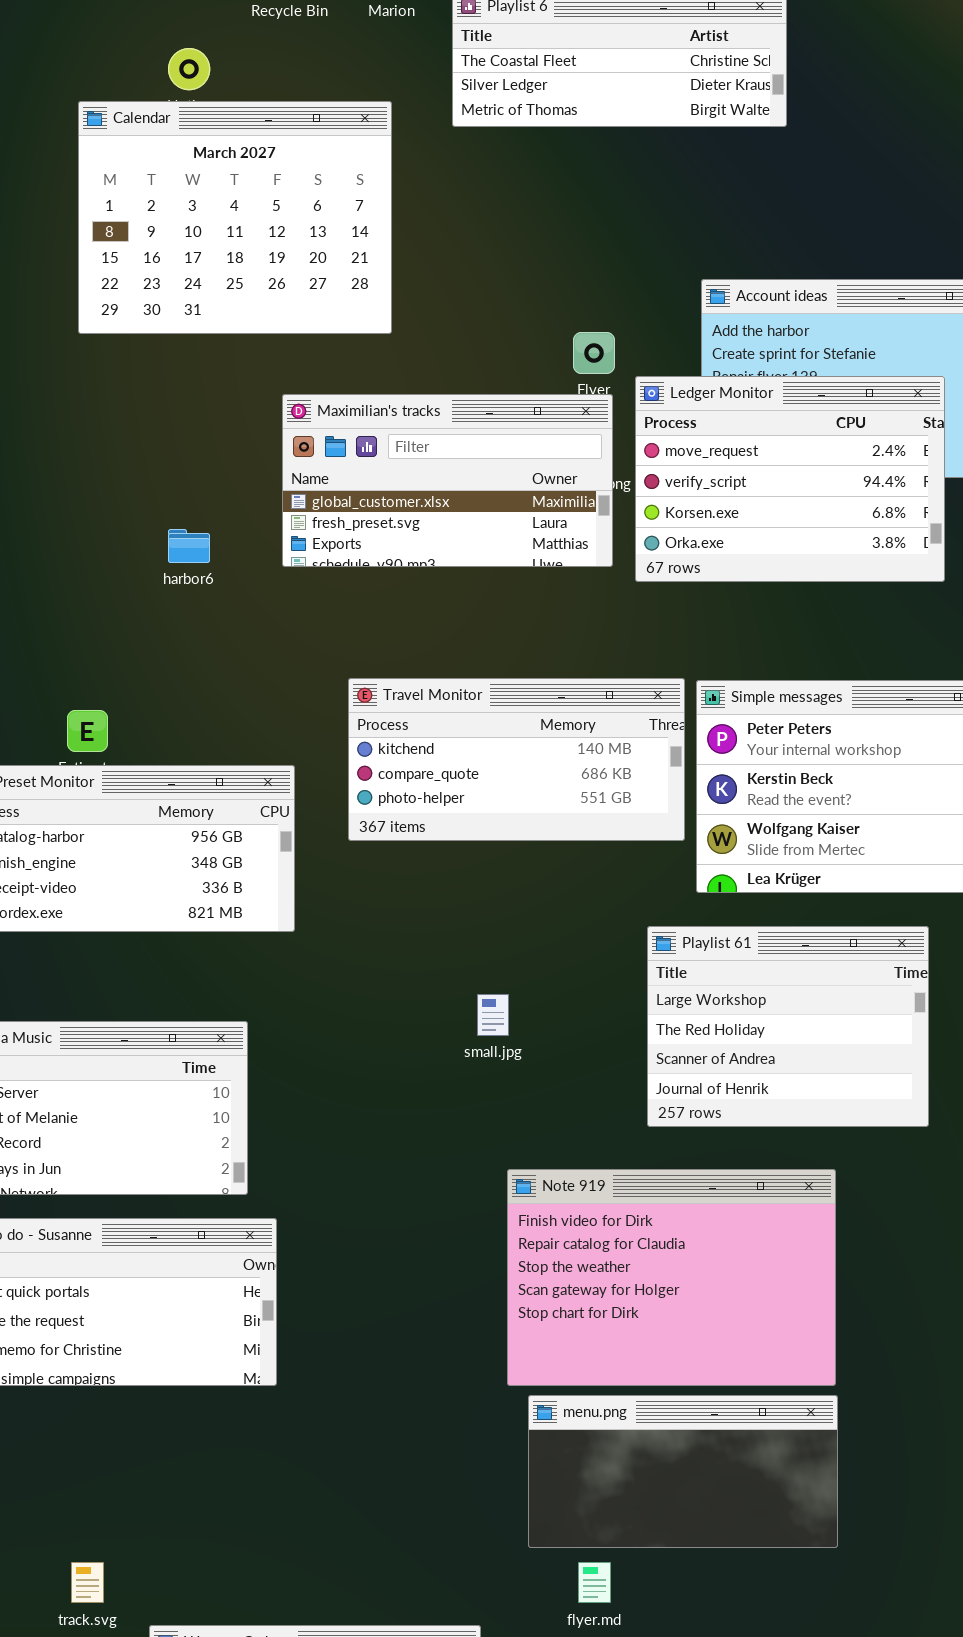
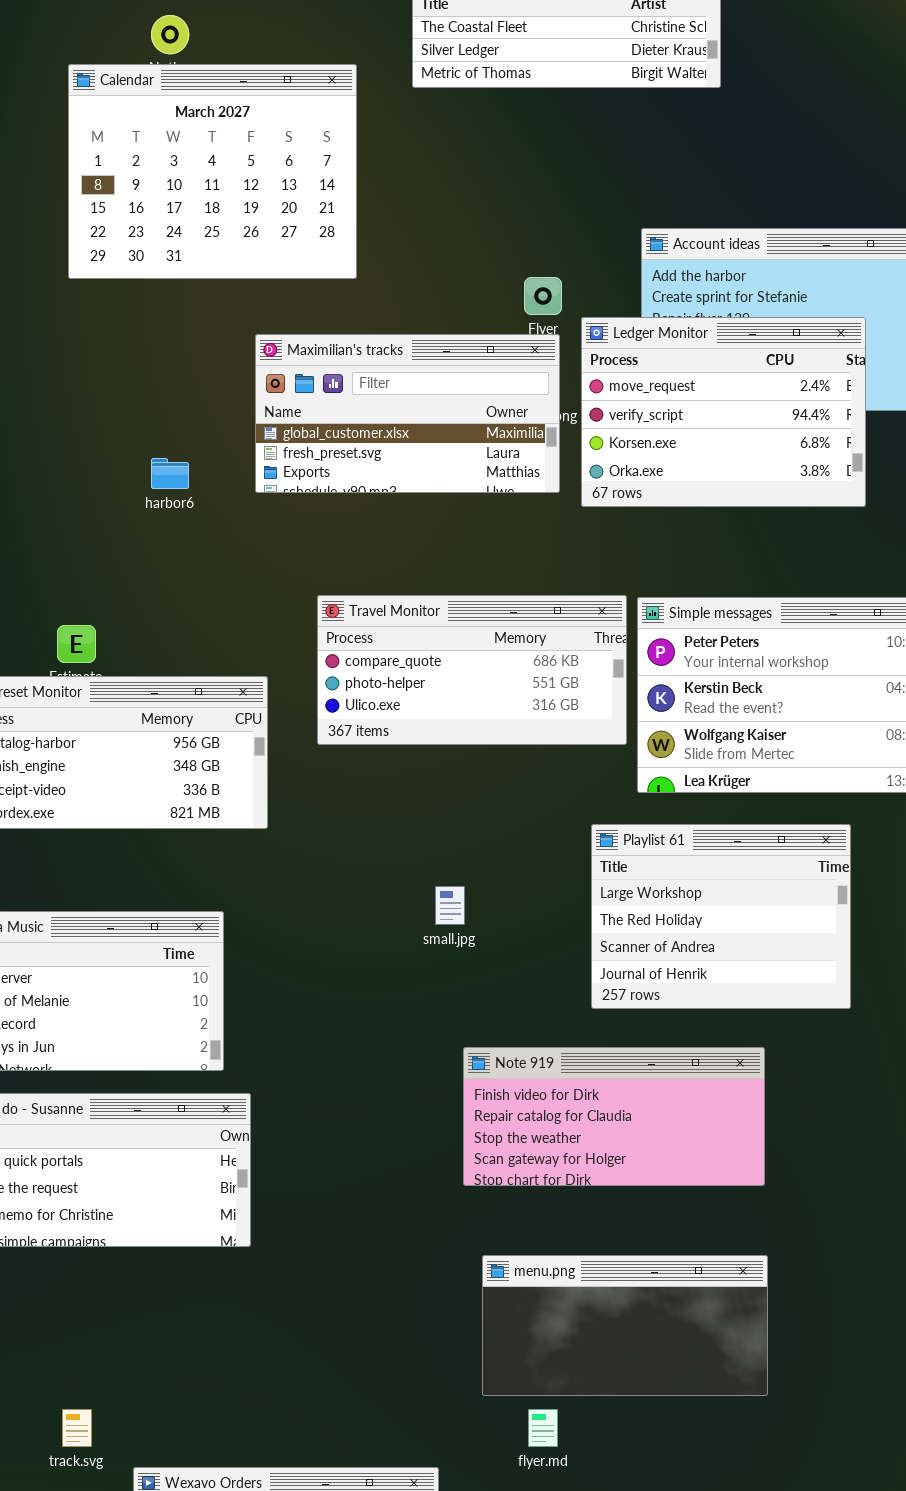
Travel Monitor: [348,678,685,841] -> [317,595,627,745], scrolled down 1 row
Note 919: [507,1169,836,1386] -> [463,1047,765,1186], resized

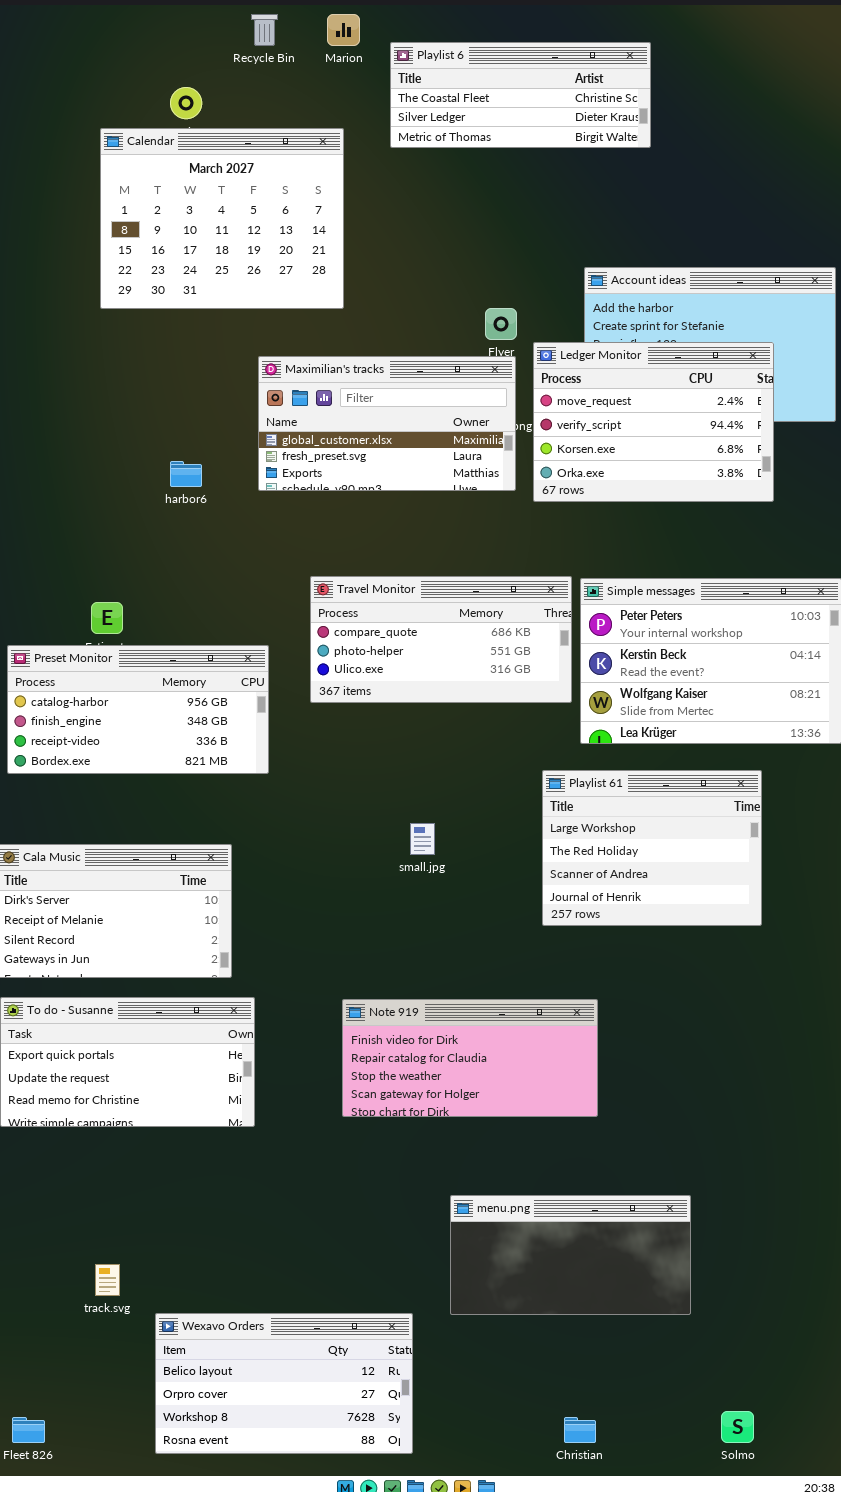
Note 919: [463,1047,765,1186] -> [342,999,598,1117], moved
menu.png: [482,1255,768,1396] -> [450,1195,691,1315], moved

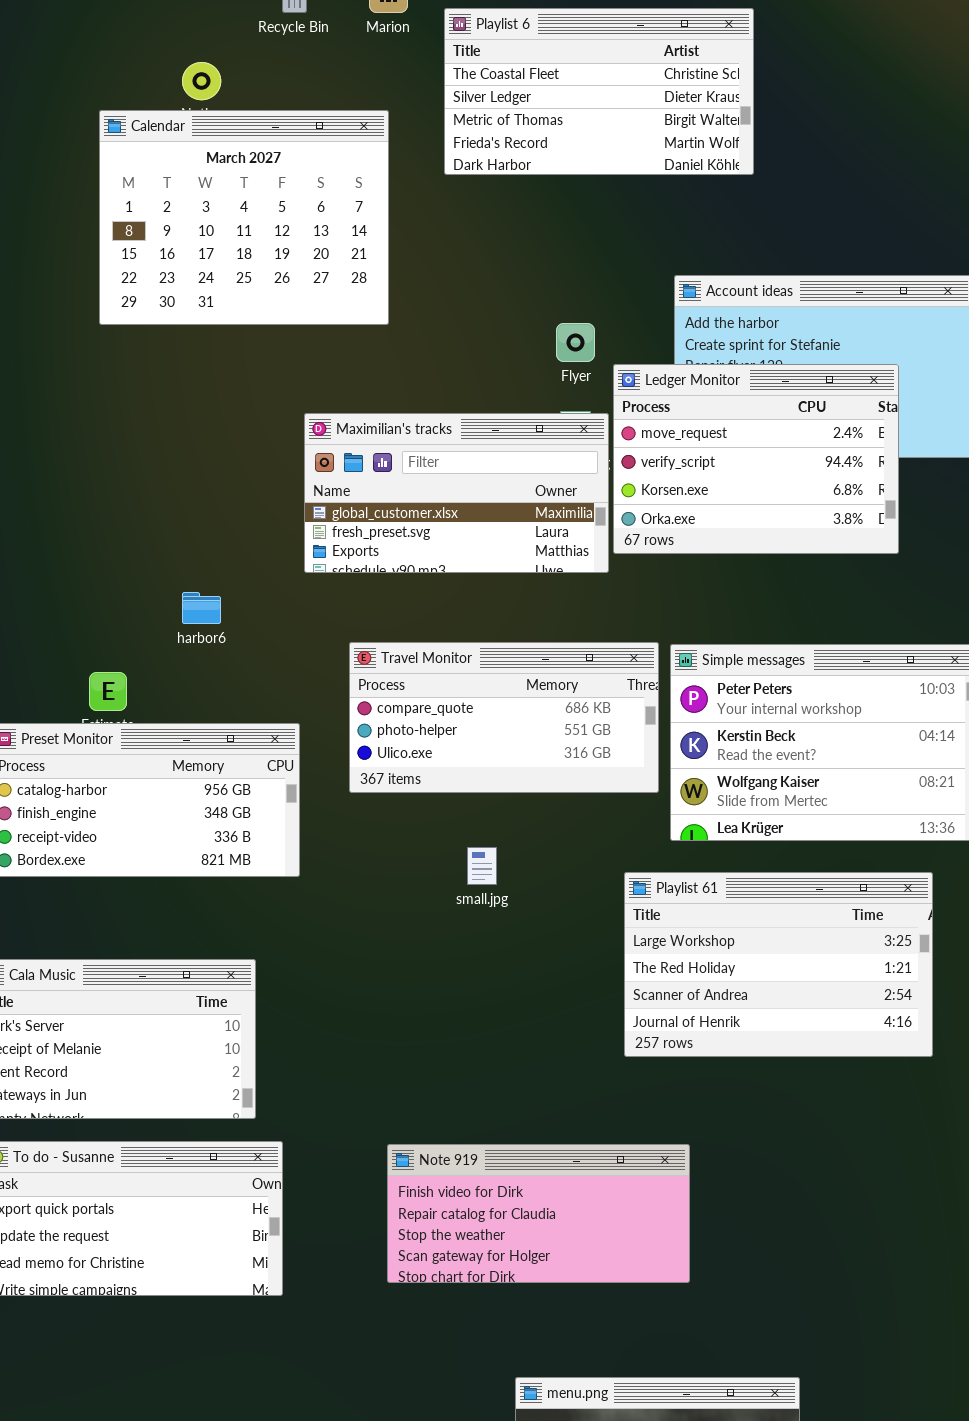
Playlist 6: [390,42,651,148] -> [444,8,754,175], resized
Maximilian's tracks: [258,356,516,491] -> [304,413,609,573], moved
harbor6: [170,461,202,487] -> [182,592,221,624], moved
Playlist 61: [542,770,762,926] -> [624,872,933,1057], resized
small.jpg: [410,823,435,855] -> [467,847,497,885], moved

